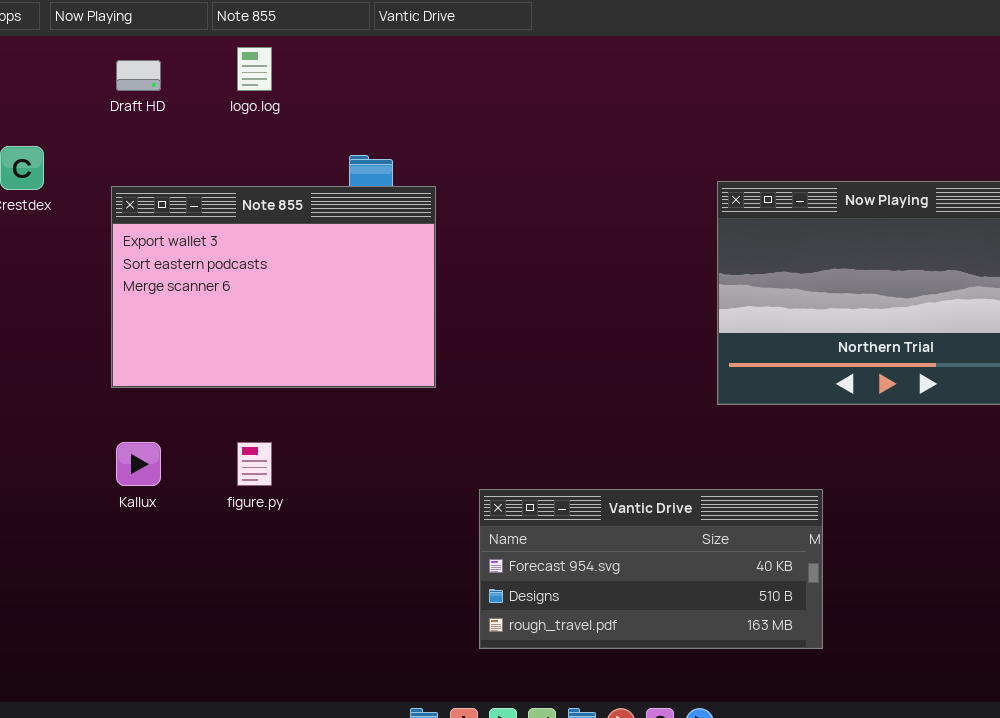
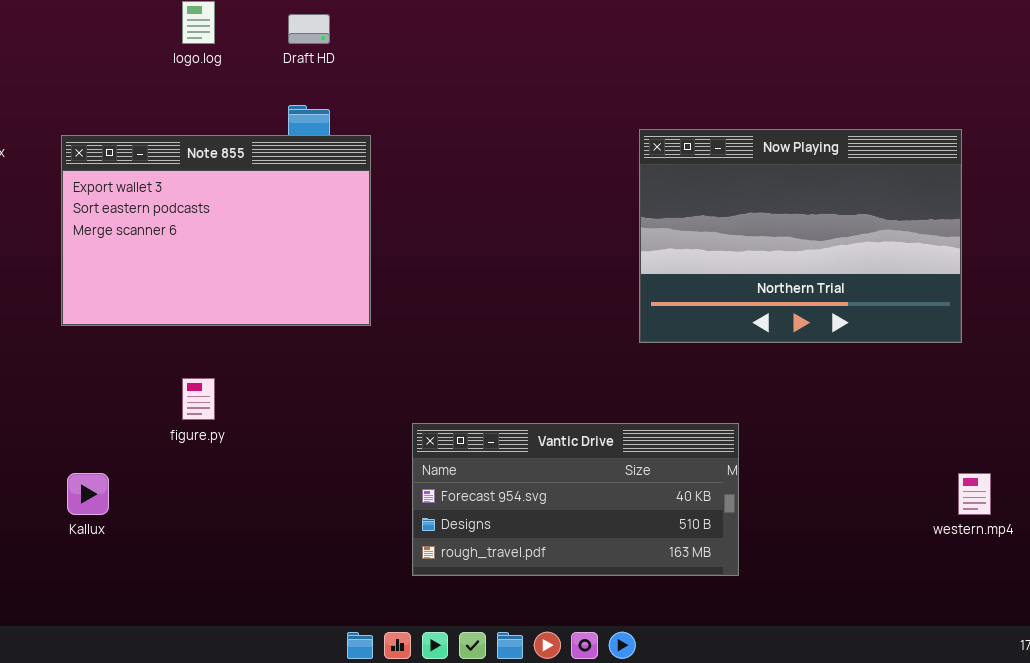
Draft HD: [116,60,161,91] -> [288,14,330,44], moved
Kallux: [116,442,161,486] -> [67,473,109,515], moved

